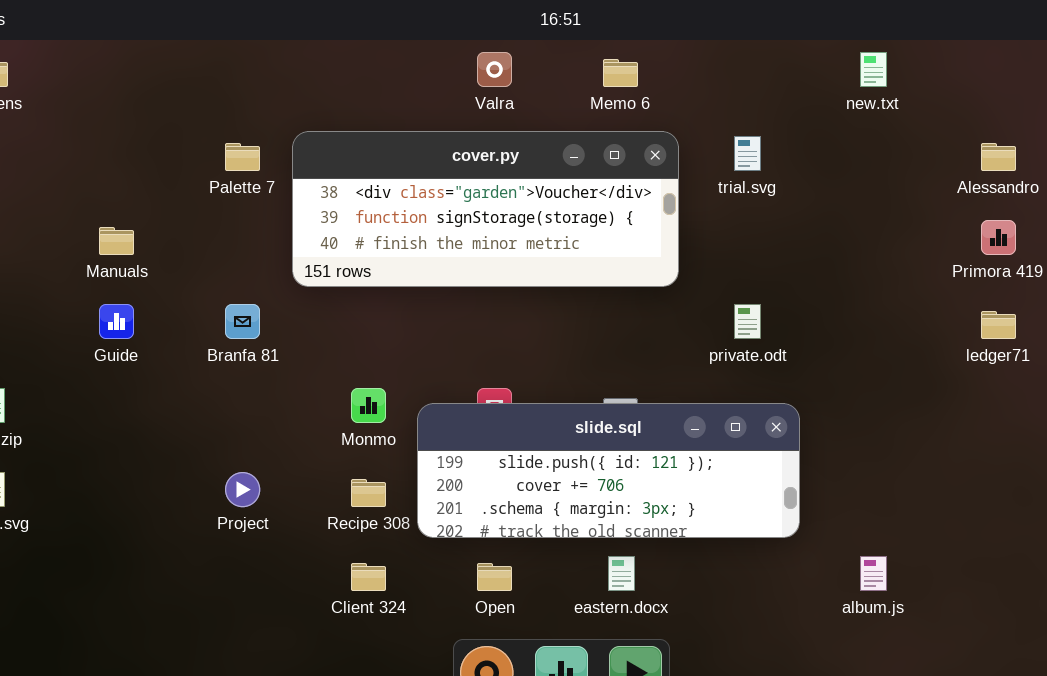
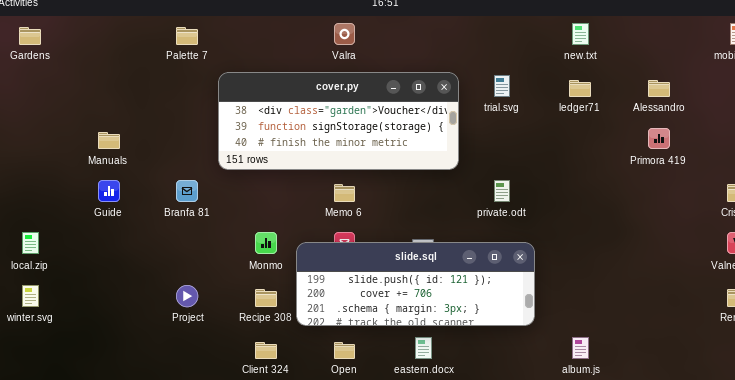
Memo 6: [603,59,638,87] -> [334,184,355,202], moved
Palette 7: [225,143,260,171] -> [176,27,198,45], moved
ledger71: [981,311,1016,339] -> [569,80,591,97], moved

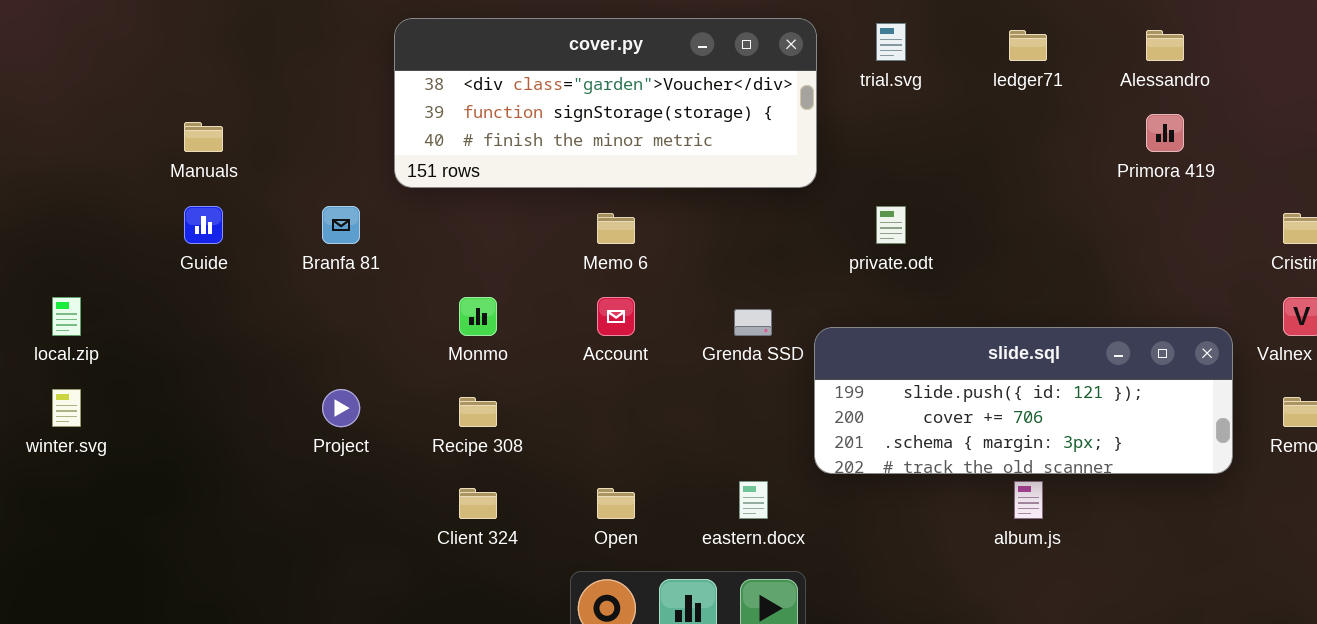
slide.sql: [296,242,535,326] -> [814,327,1233,474], moved

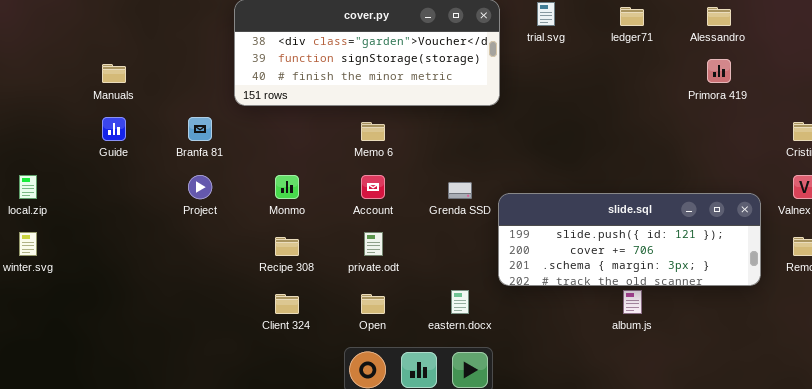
private.odt: [876,206,906,244] -> [364,232,383,256], moved
Project: [322,389,360,427] -> [188,175,212,199], moved

